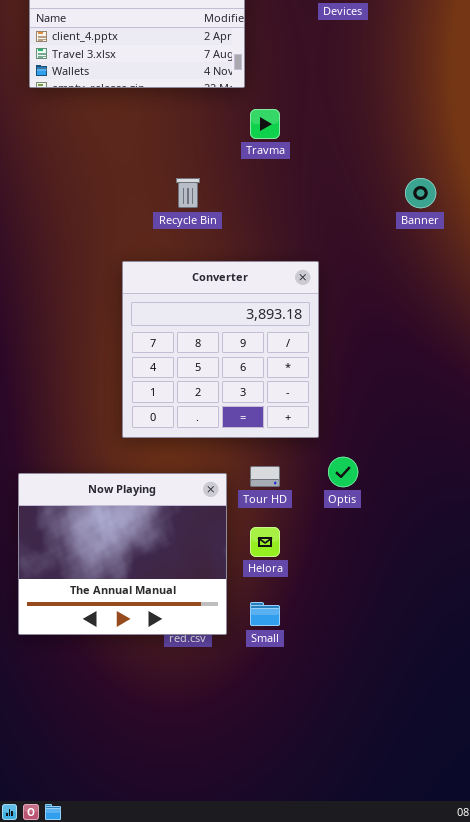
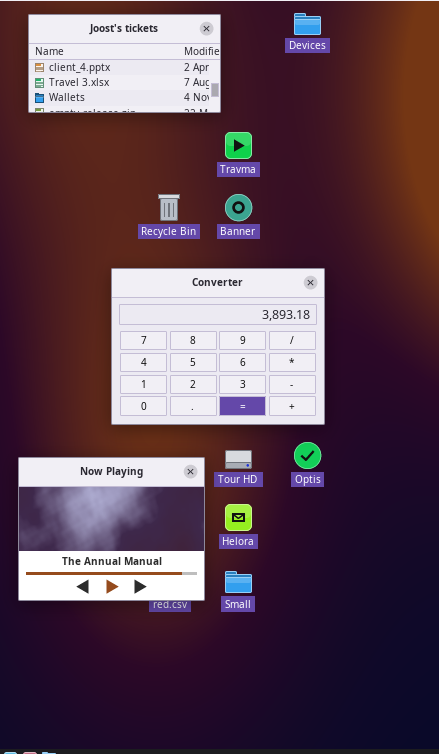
Banner: [405,178,436,208] -> [225,194,252,221], moved
Converter: [122,261,319,438] -> [111,268,325,425], resized

